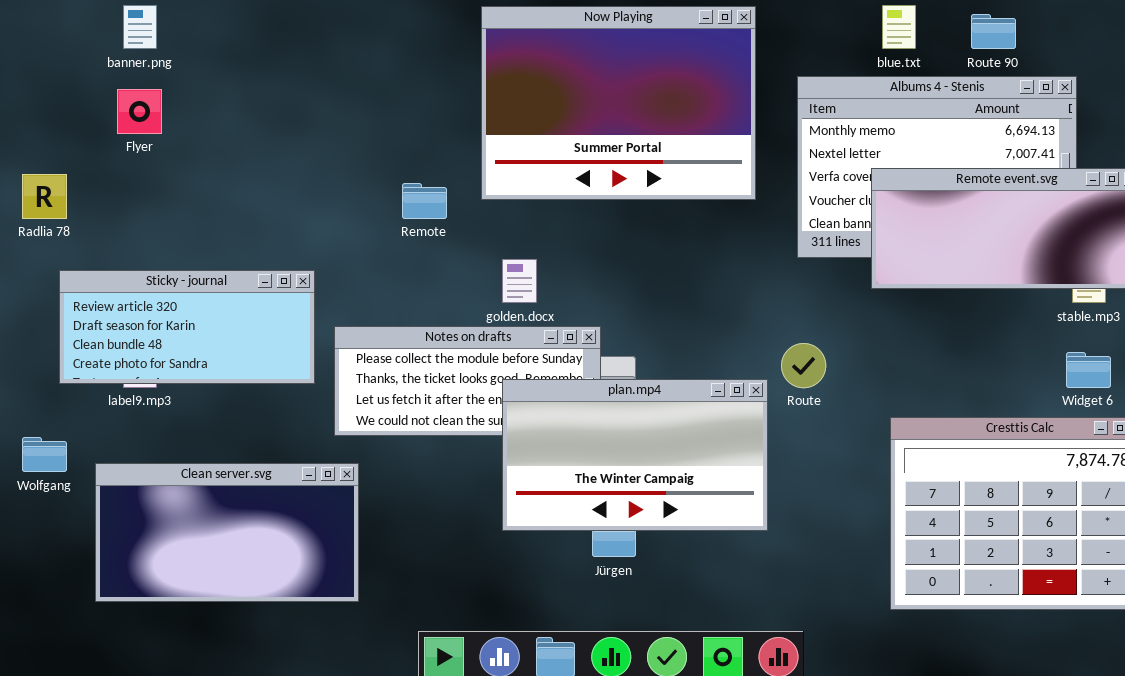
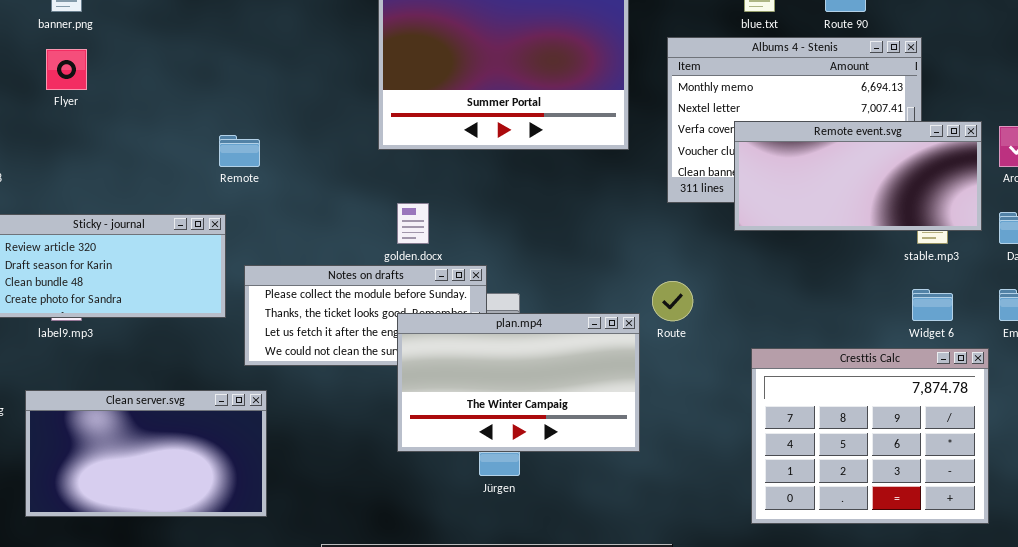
Remote: [402,183,447,219] -> [219,135,260,167], moved

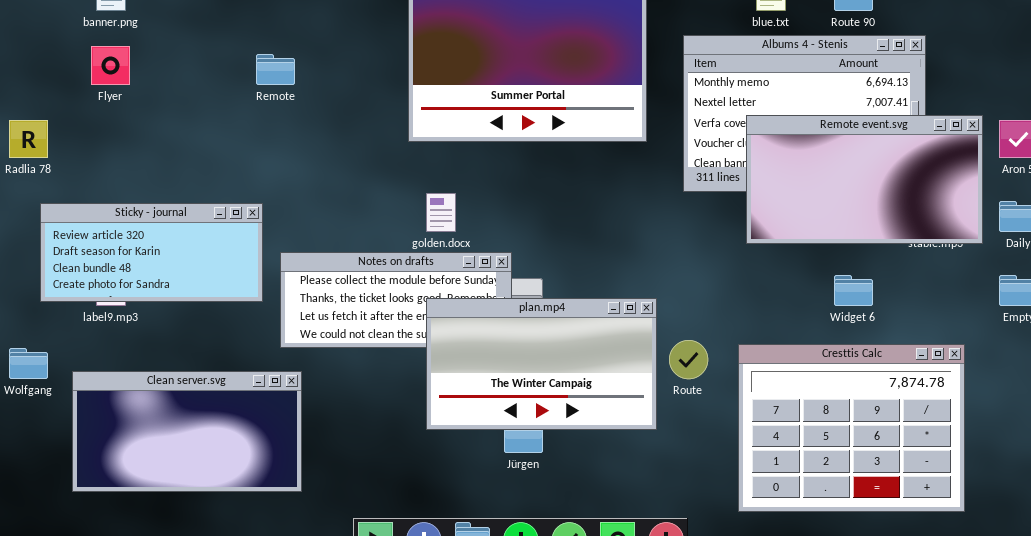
Remote event.svg: [734,121,982,231] -> [746,115,983,244], resized
Remote: [219,135,260,167] -> [256,54,295,85], moved
Route: [652,281,693,321] -> [669,340,708,379], moved
Widget 6: [912,289,953,321] -> [834,275,873,306], moved
Cresttis Calc: [751,348,989,524] -> [738,344,965,512], moved

